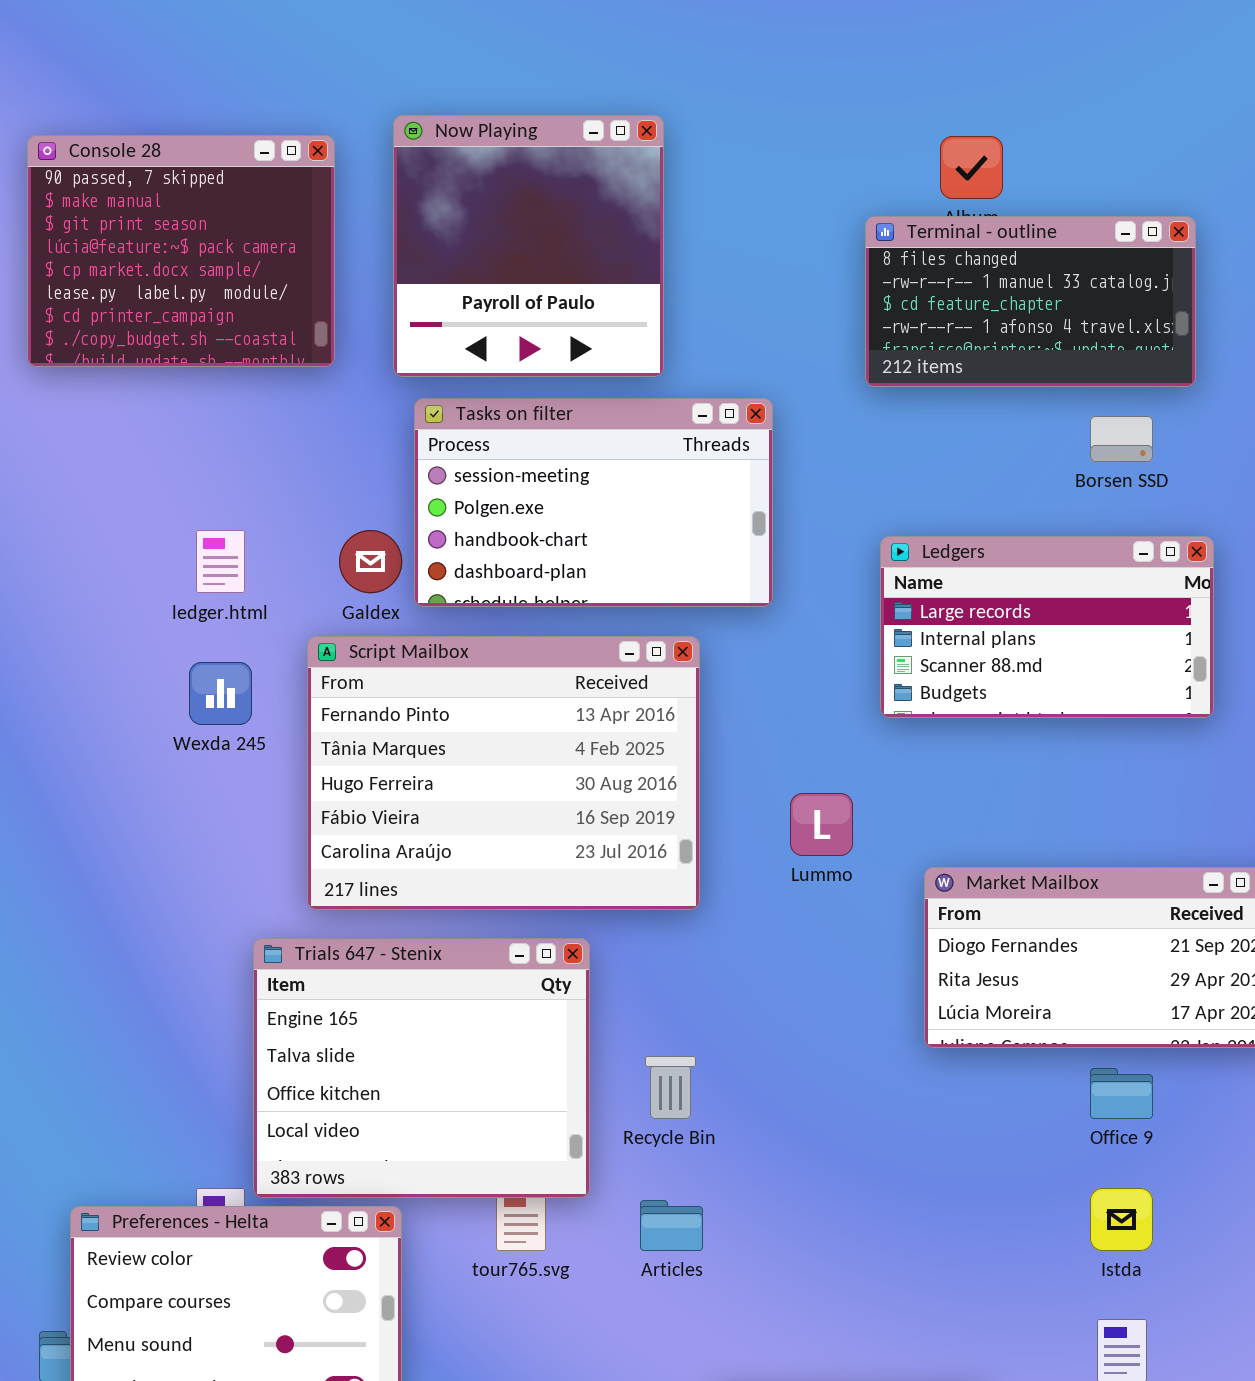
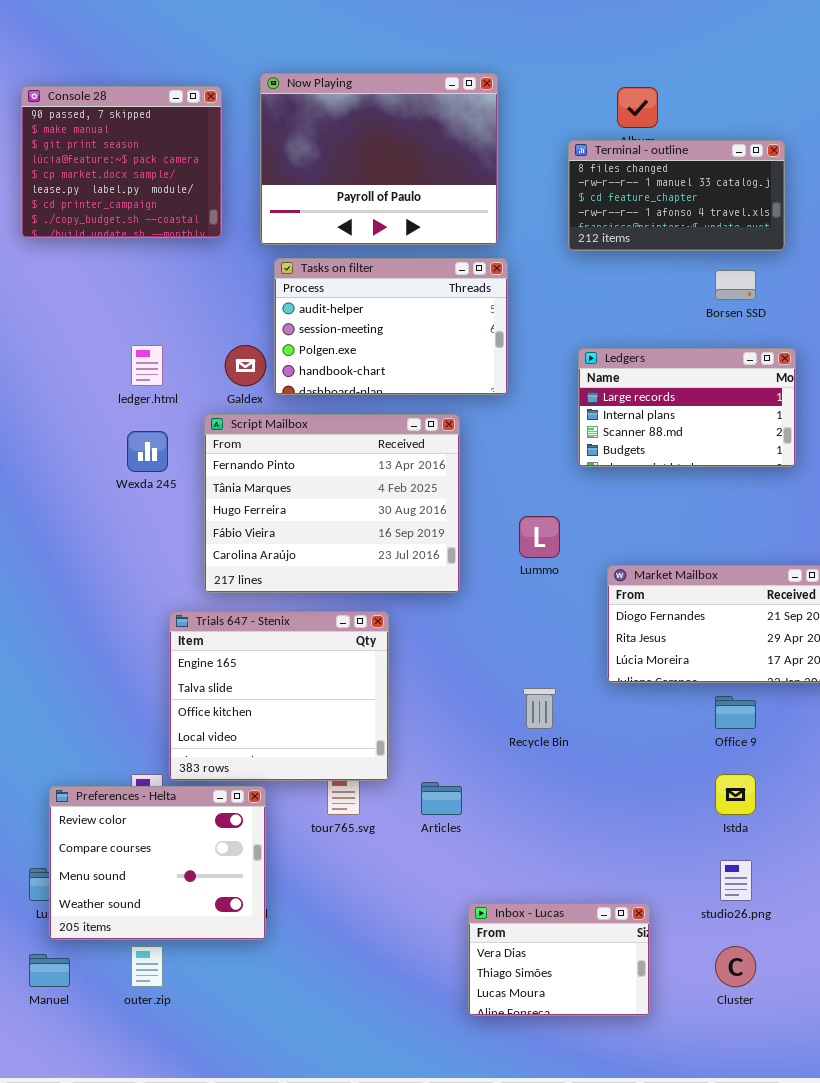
Now Playing: [393,115,664,377] -> [260,73,498,245], resized
Tasks on filter: [414,398,773,607] -> [274,258,508,395], scrolled up 1 row
Recycle Bin: [645,1056,696,1119] -> [523,688,556,729], moved

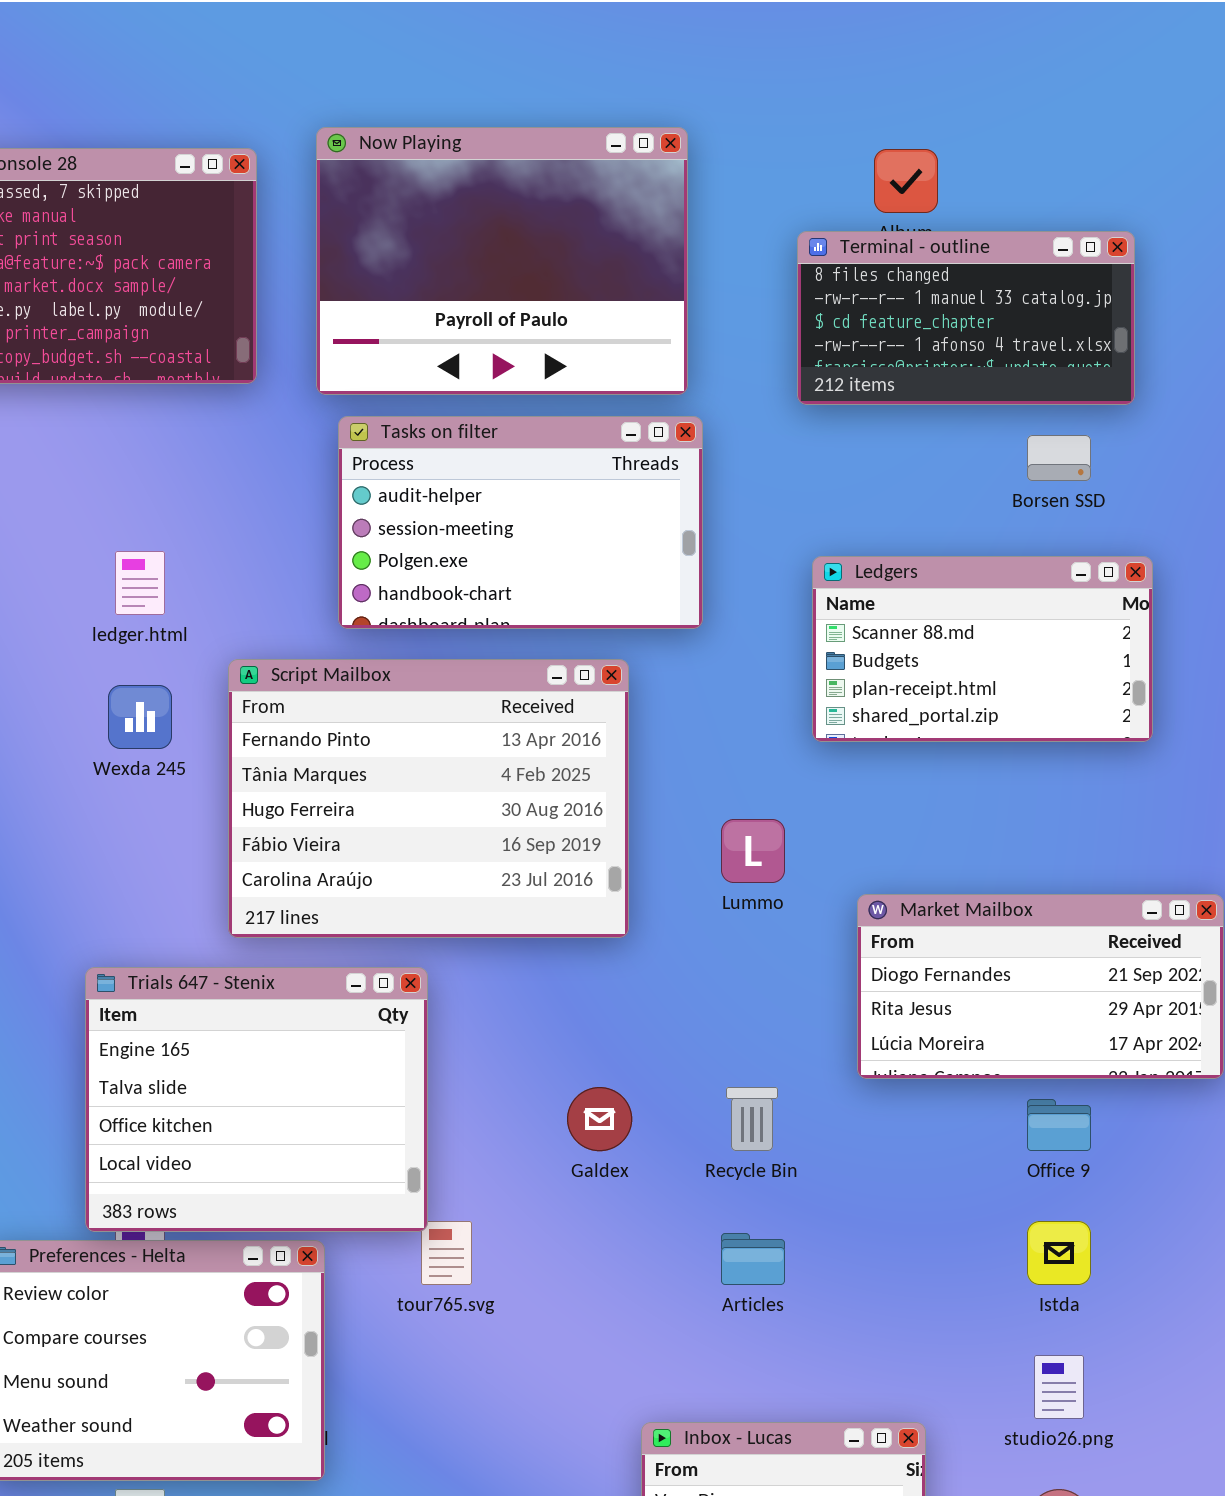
Galdex: [225,345,266,386] -> [567,1087,632,1151], moved
Ledgers: [578,348,796,467] -> [812,556,1153,742], scrolled down 2 rows
Trials 647 - Stenix: [169,611,389,781] -> [85,967,428,1232], moved
Articles: [421,782,462,815] -> [721,1233,785,1285], moved

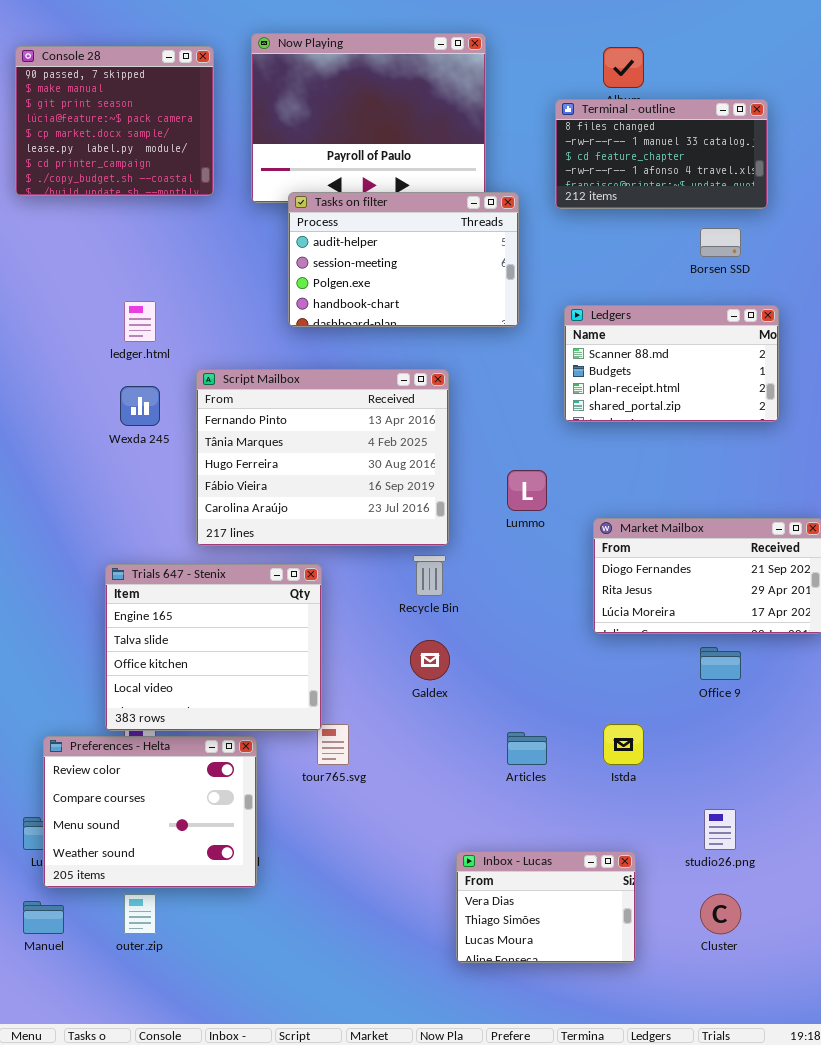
Tasks on filter: [338,416,703,629] -> [288,192,519,327], moved
Recycle Bin: [726,1087,778,1151] -> [413,555,446,596], moved
Istda: [1027,1221,1091,1285] -> [603,724,644,765], moved

